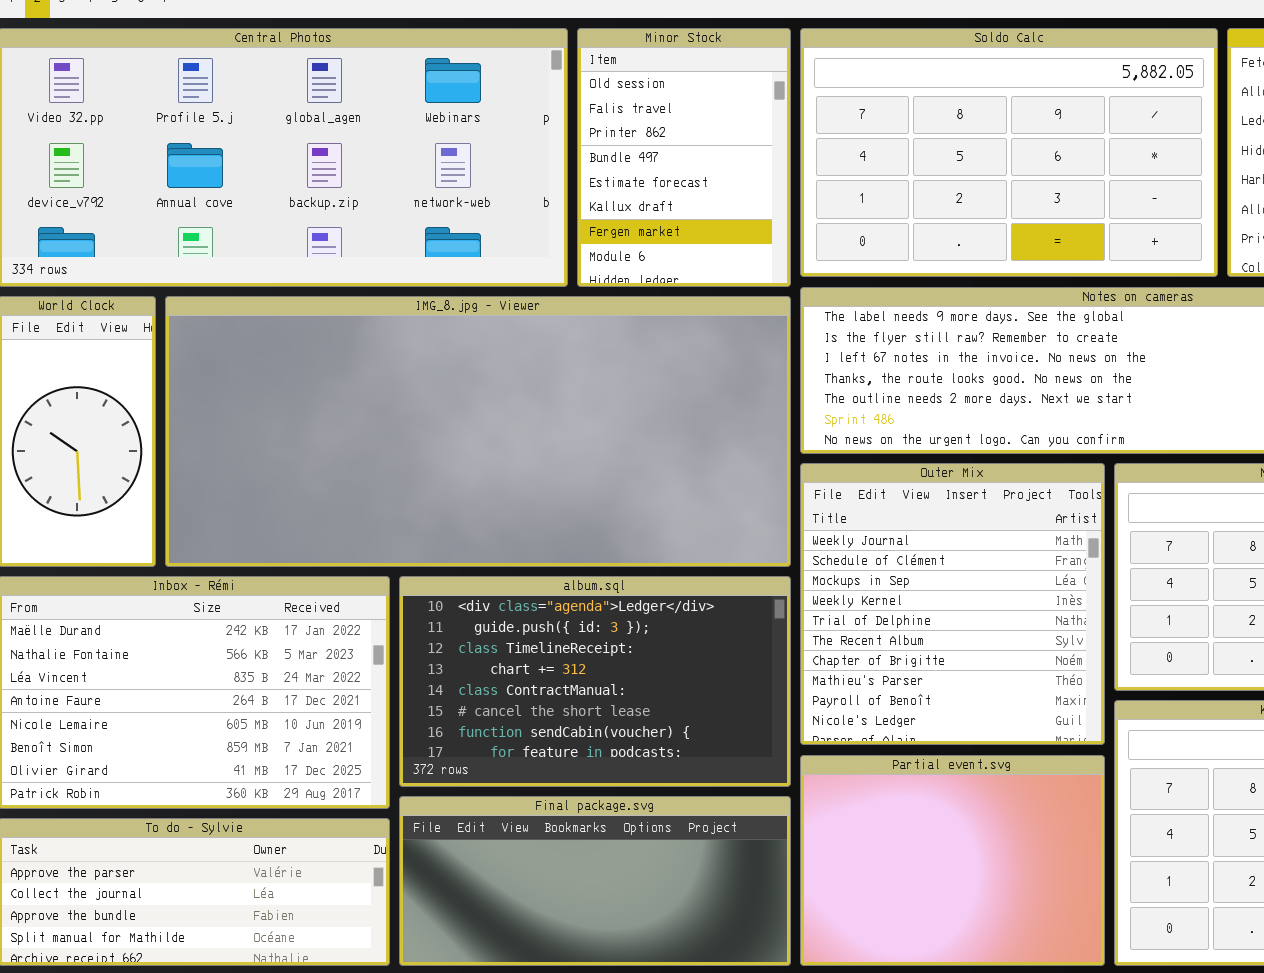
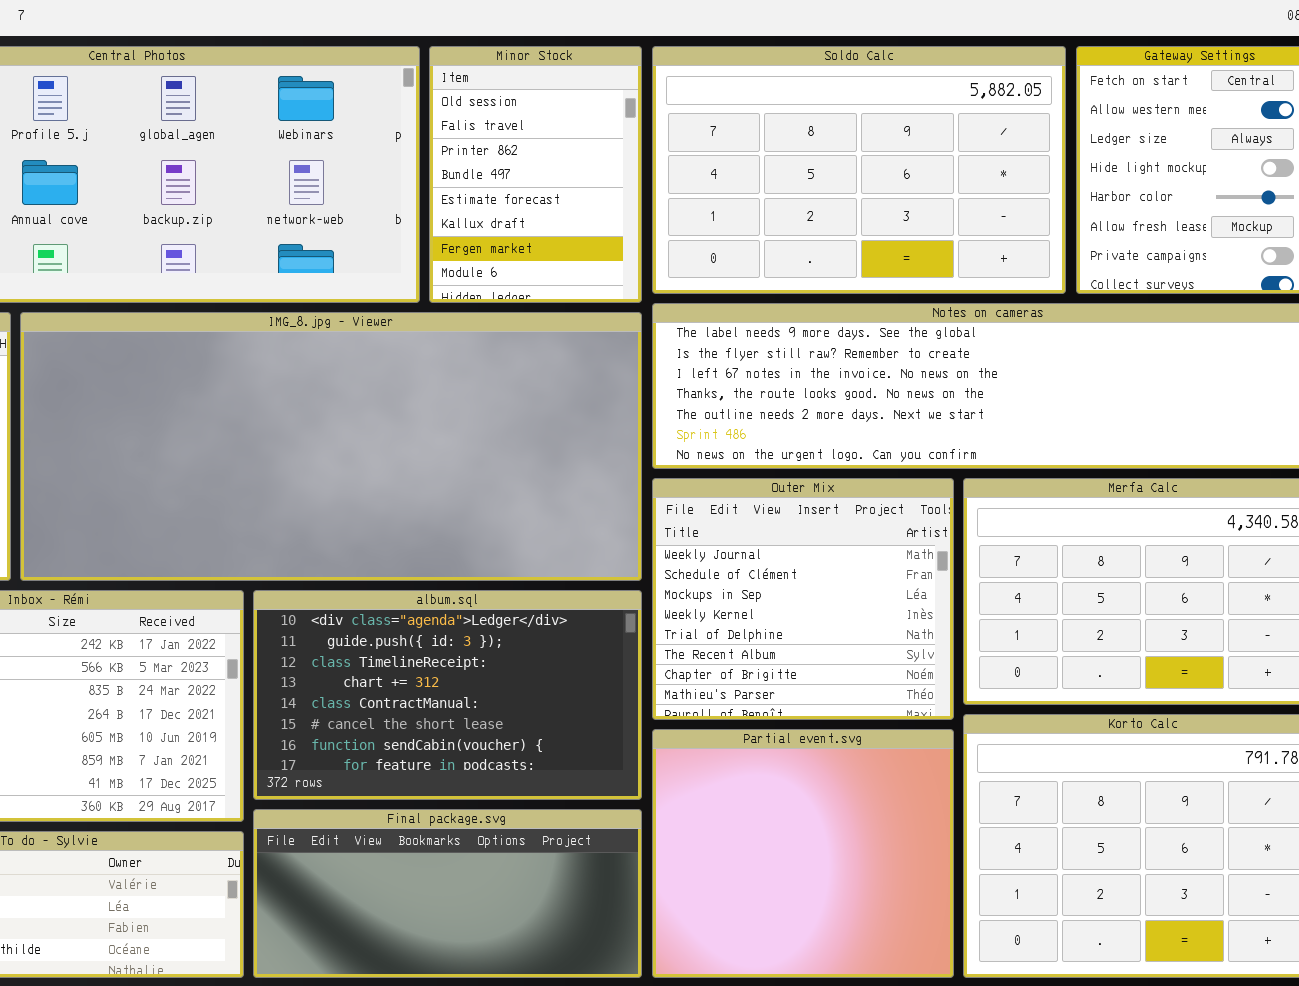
Outer Mix: [800,463,1105,745] -> [652,478,954,720], resized
Partial event.svg: [800,755,1105,966] -> [652,729,954,978], resized

